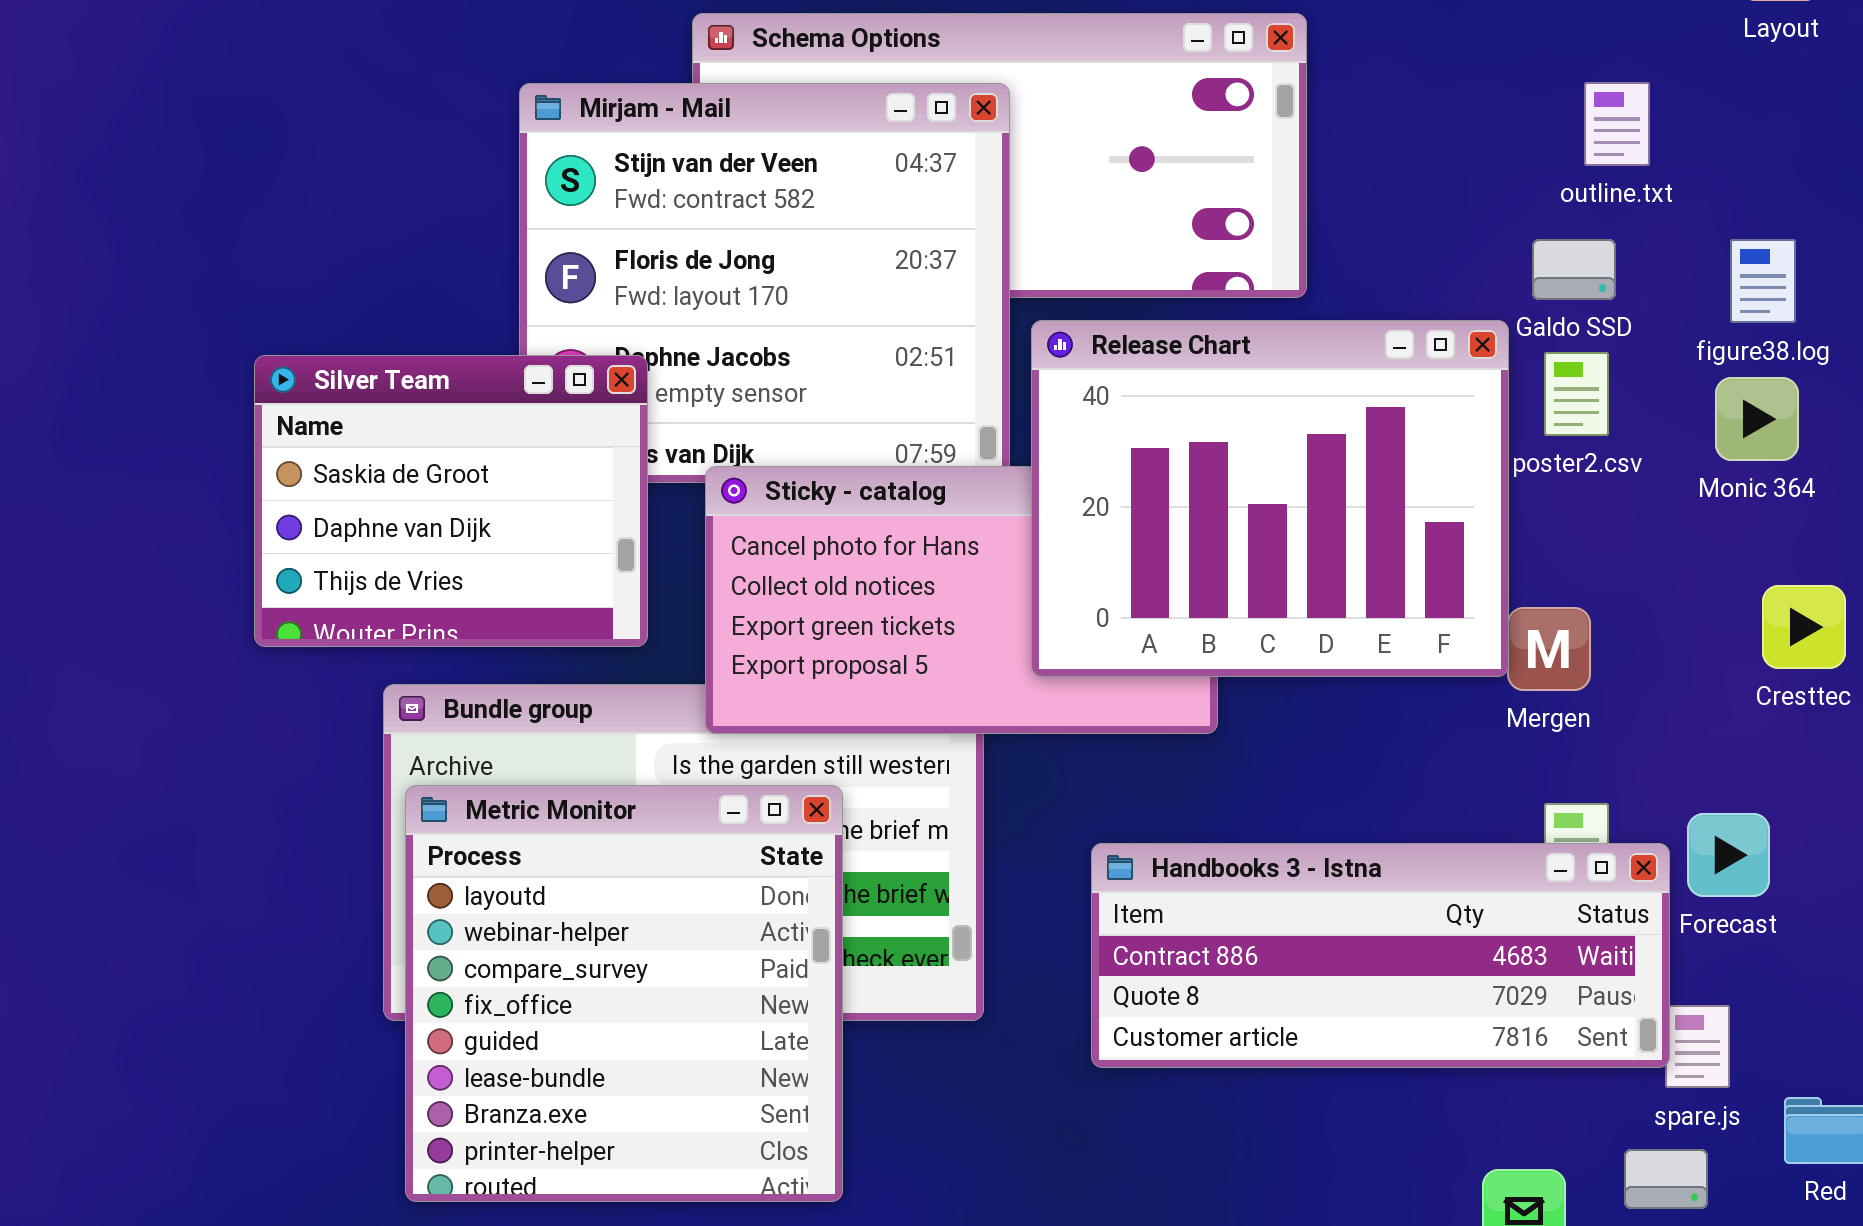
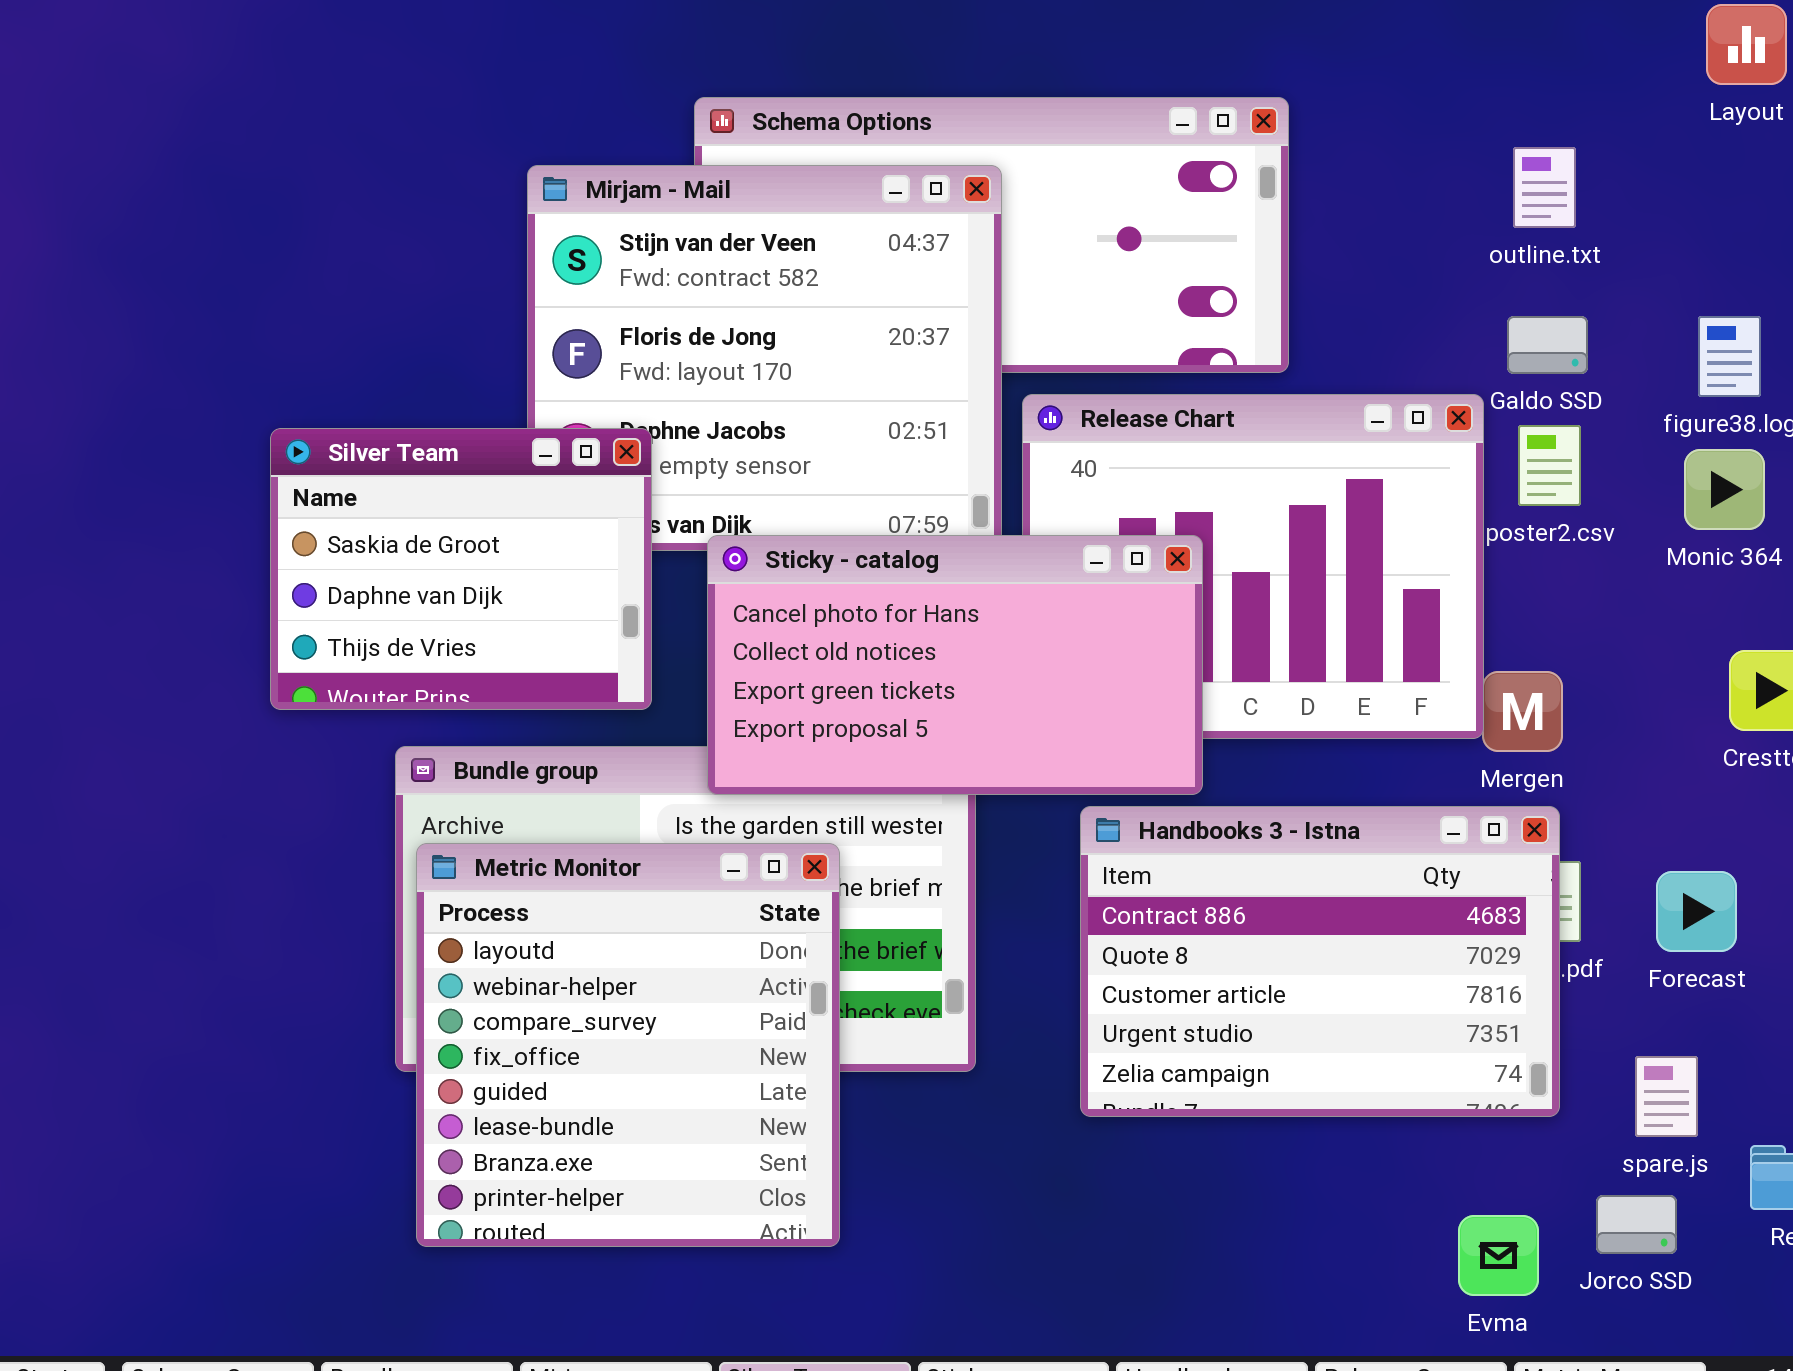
outline.txt: [1584,82,1650,166] -> [1513,147,1576,228], moved
Sticky - catalog: [705,466,1218,734] -> [707,535,1203,795], raised
Handbooks 3 - Istna: [1091,843,1670,1068] -> [1080,806,1560,1117], resized

